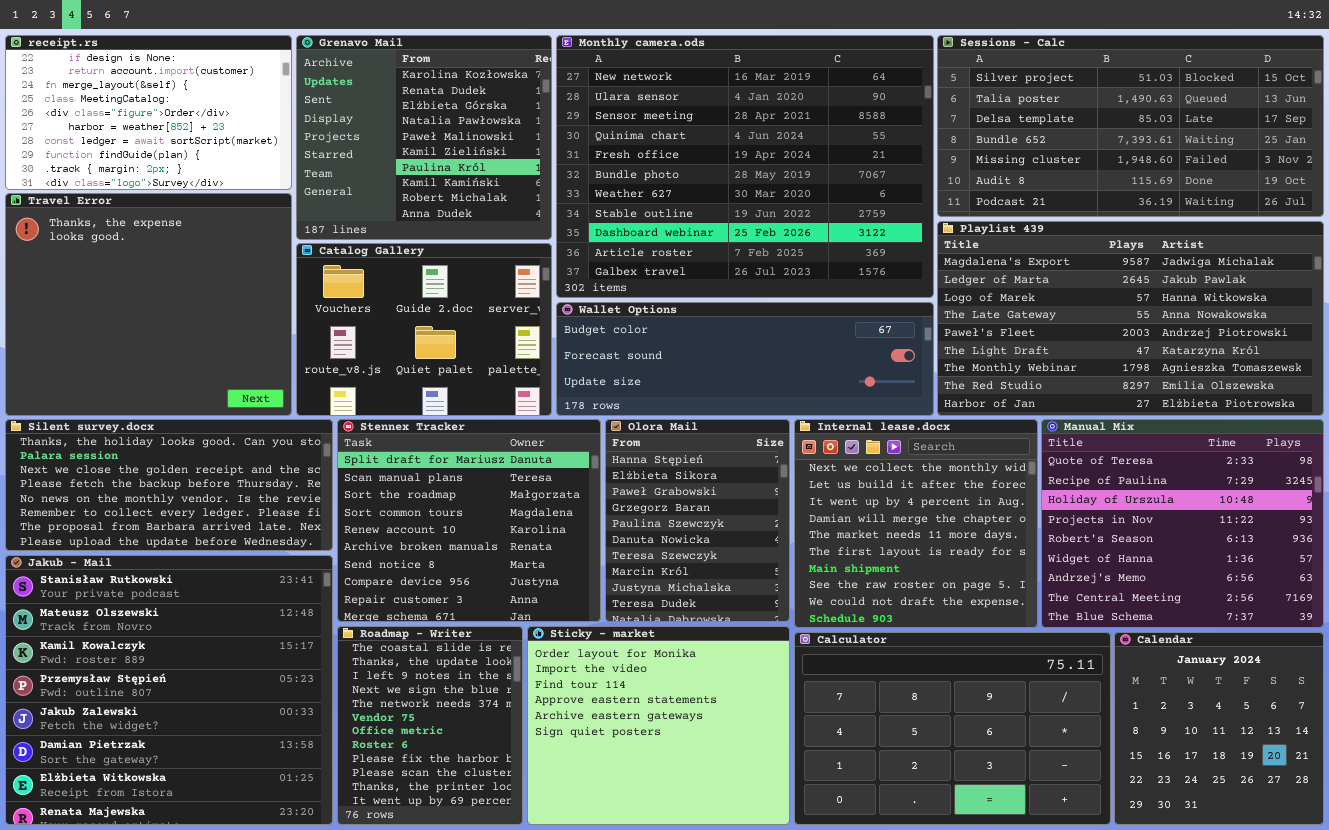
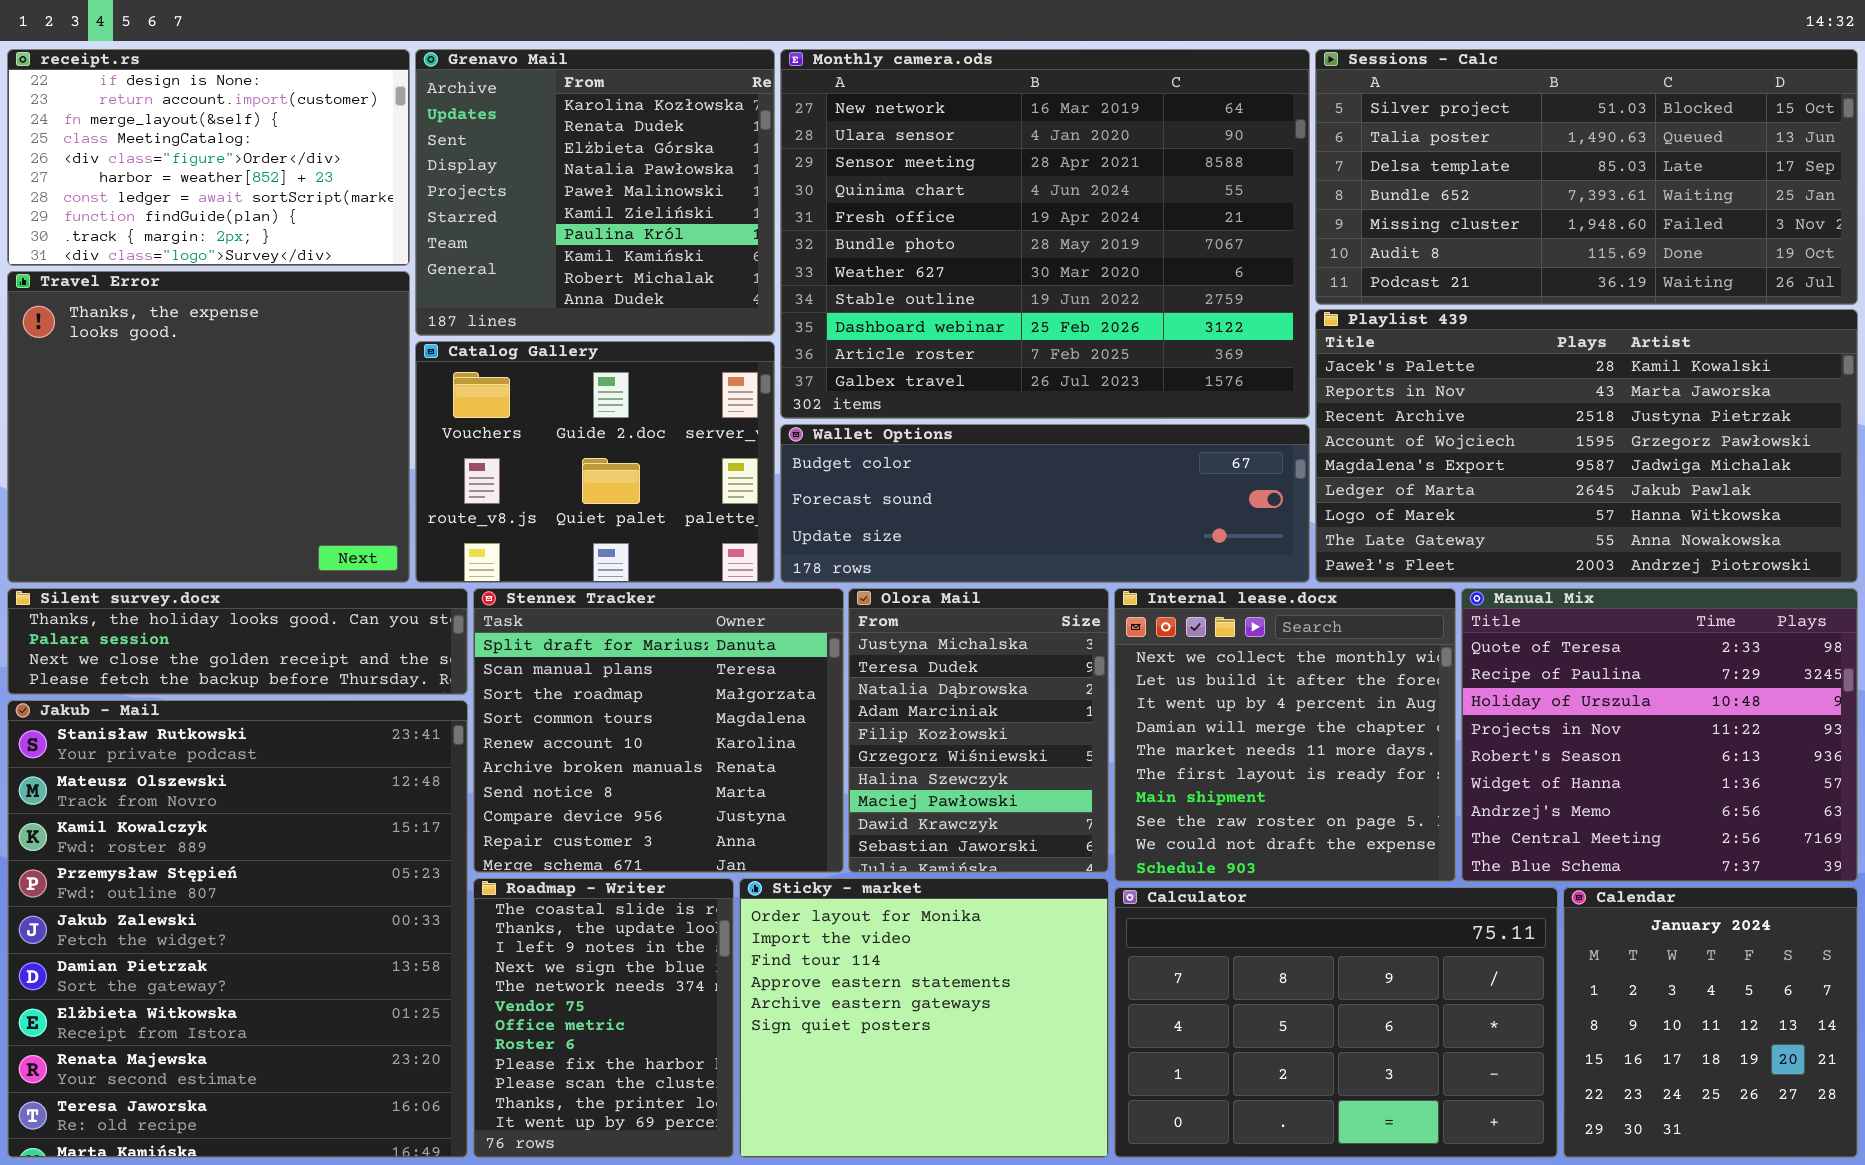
Playlist 439: [937,221,1324,416] -> [1315,309,1858,583], scrolled up 4 rows
Silent survey.docx: [5,419,333,551] -> [7,588,468,695], resized
Olora Mail: [605,419,790,622] -> [848,588,1109,873], scrolled down 8 rows
Jakub - Mail: [5,555,333,825] -> [7,700,468,1158], resized

